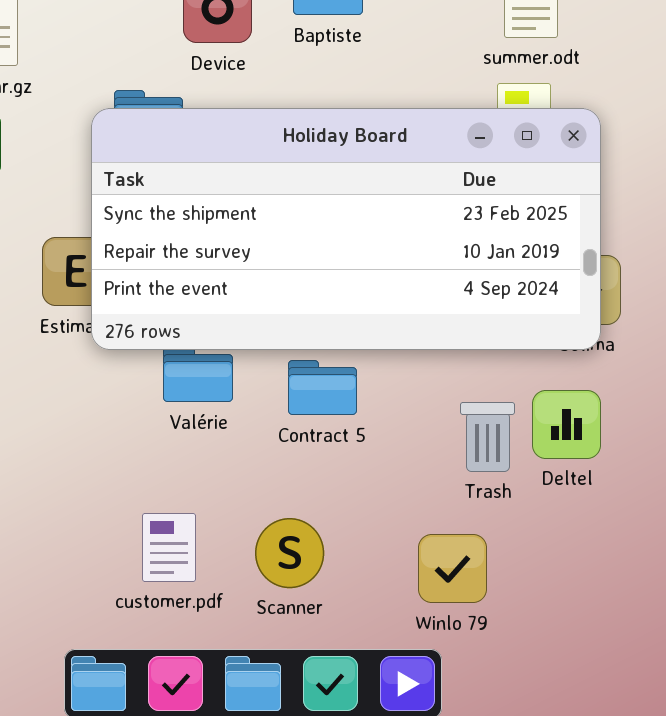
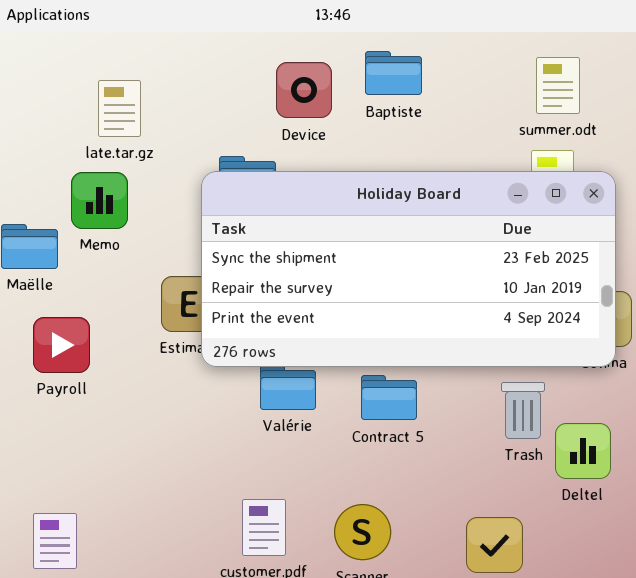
Deltel: [532,390,601,459] -> [555,423,611,479], moved
Trash: [460,402,515,472] -> [501,382,545,439], moved

